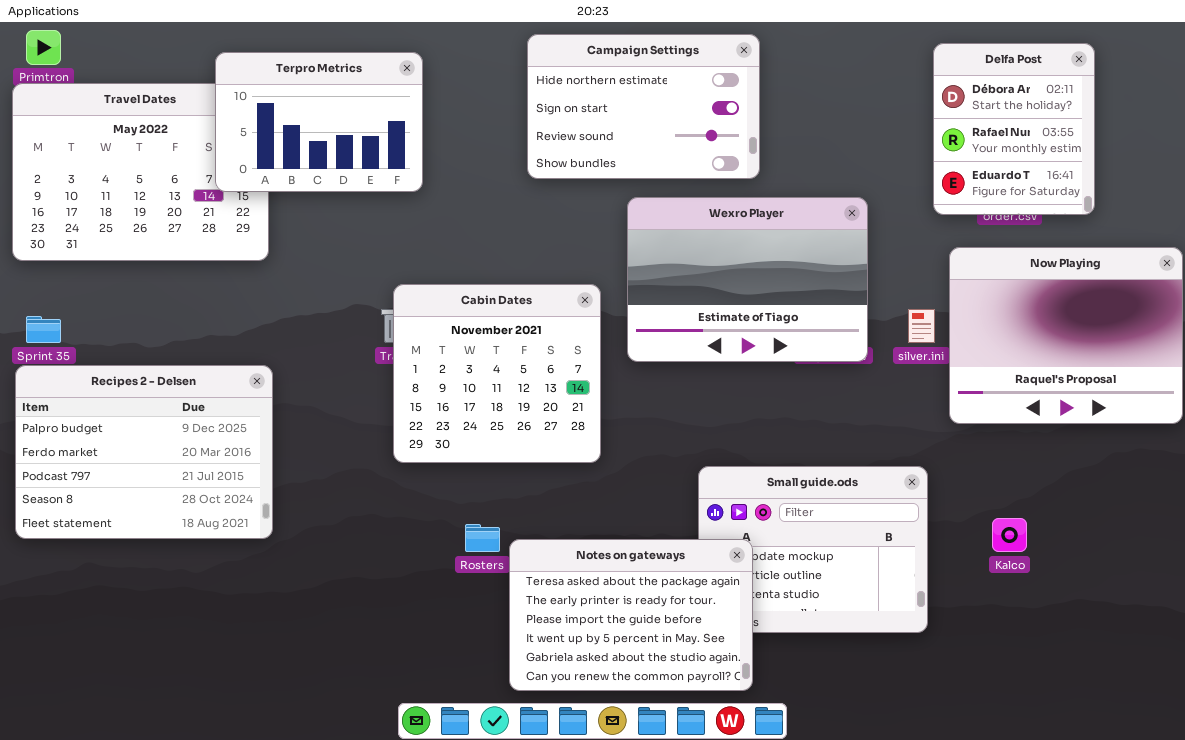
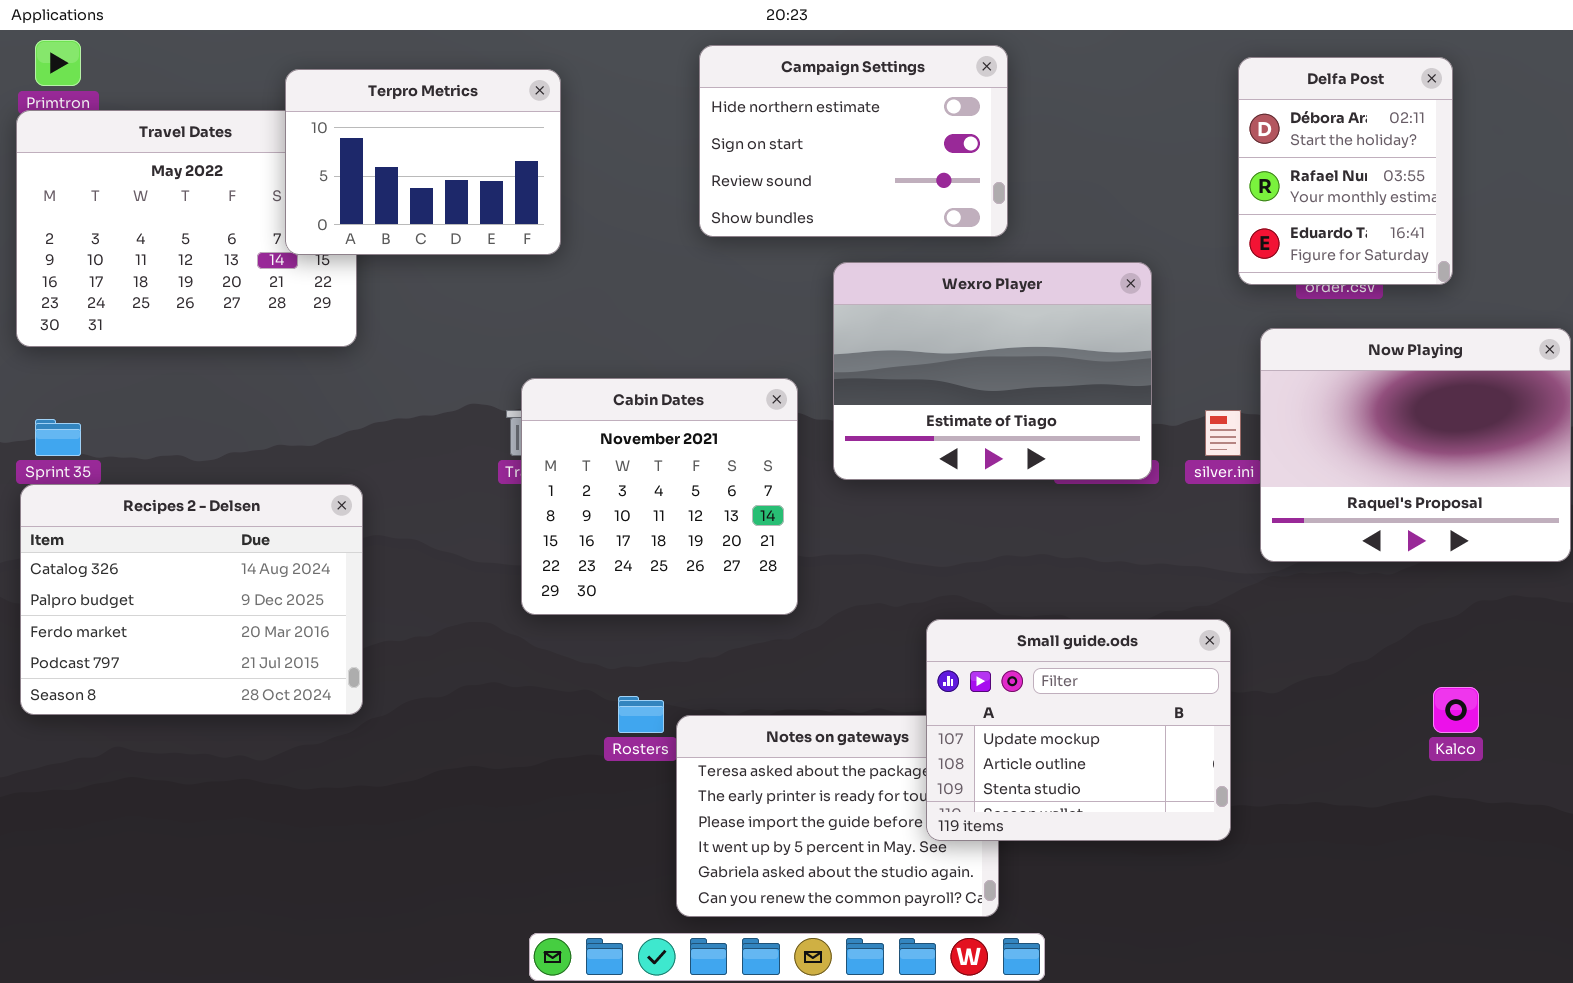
Recipes 2 - Delsen: [15,365,273,539] -> [20,484,363,715], scrolled up 1 row
Small guide.ods: [698,466,928,633] -> [926,619,1231,841], raised
Kalco: [992,518,1027,552] -> [1433,687,1479,733], moved

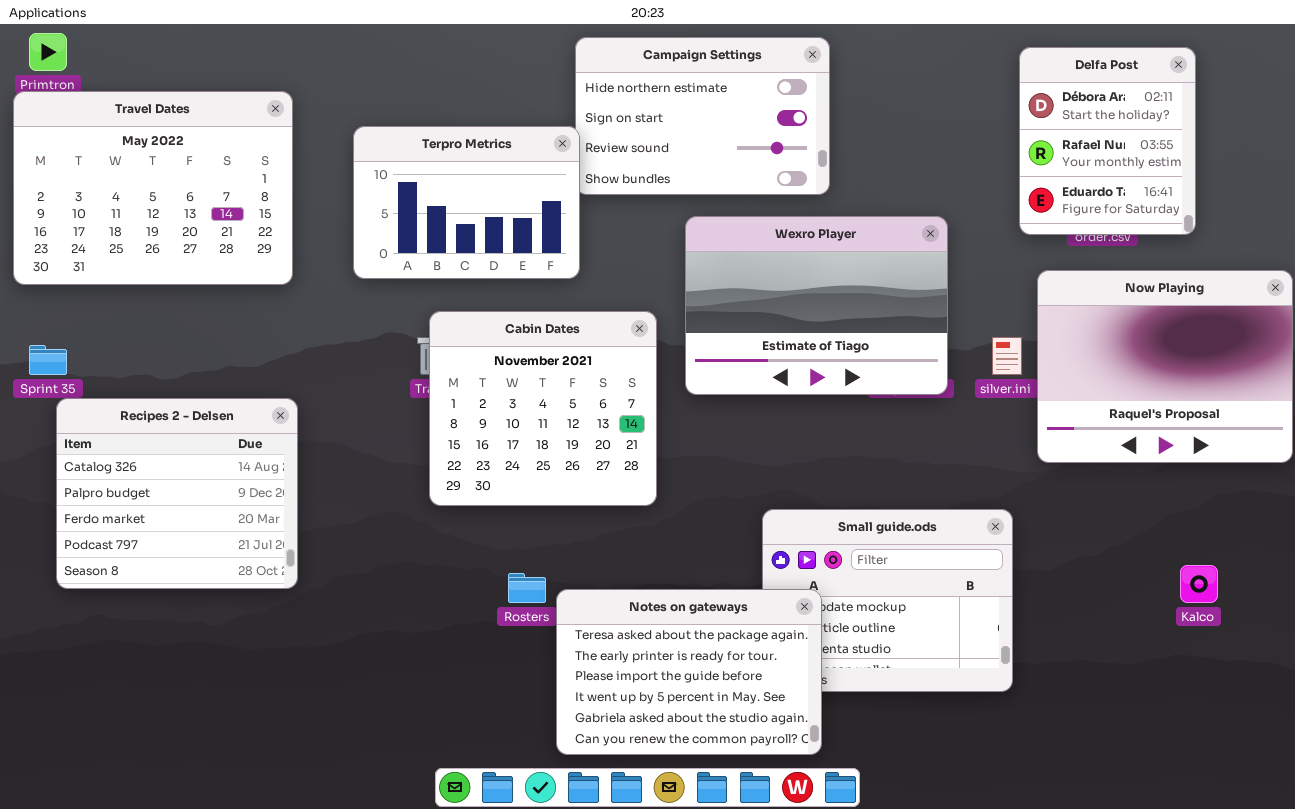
Terpro Metrics: [285,69,561,255] -> [353,126,580,279], moved
Recipes 2 - Delsen: [20,484,363,715] -> [56,398,298,589], resized
Notes on gateways: [676,715,999,917] -> [556,589,822,755], raised

